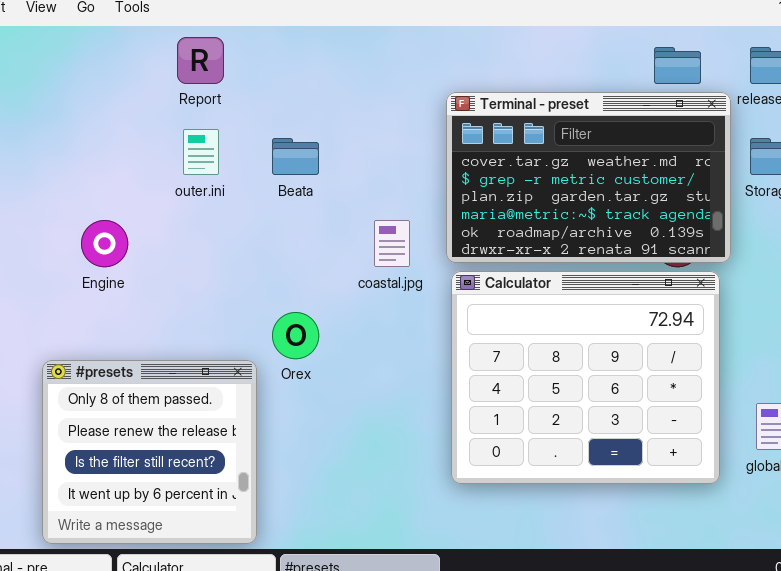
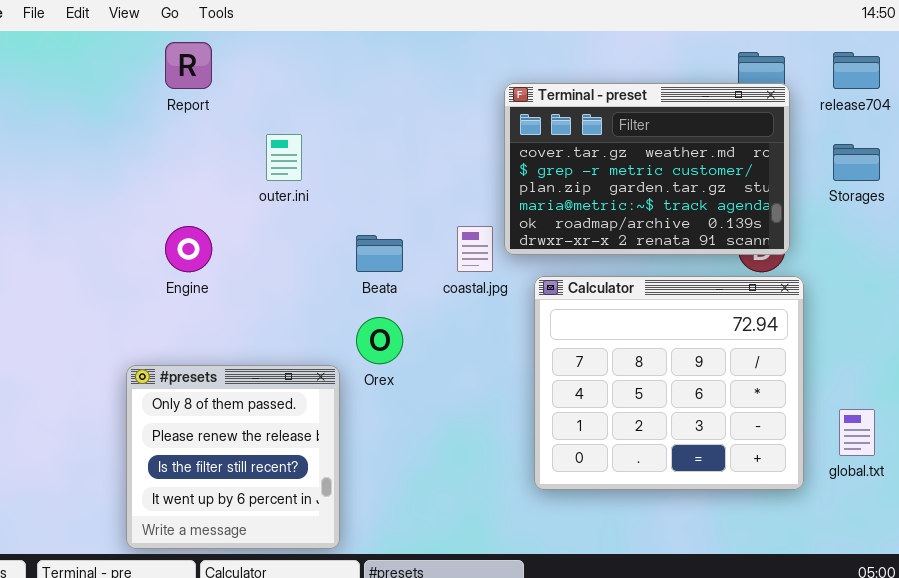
Report: [177,37,224,84] -> [165,42,212,89], moved
Terminal - preset: [446,92,731,263] -> [504,83,790,255], moved
Beata: [272,138,319,175] -> [356,235,403,272], moved

